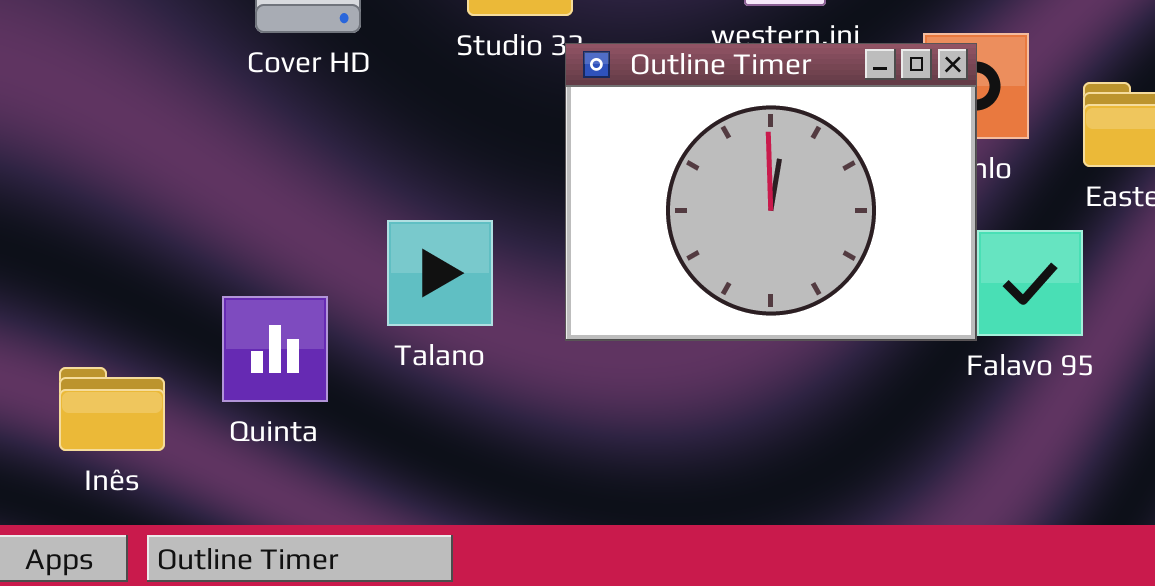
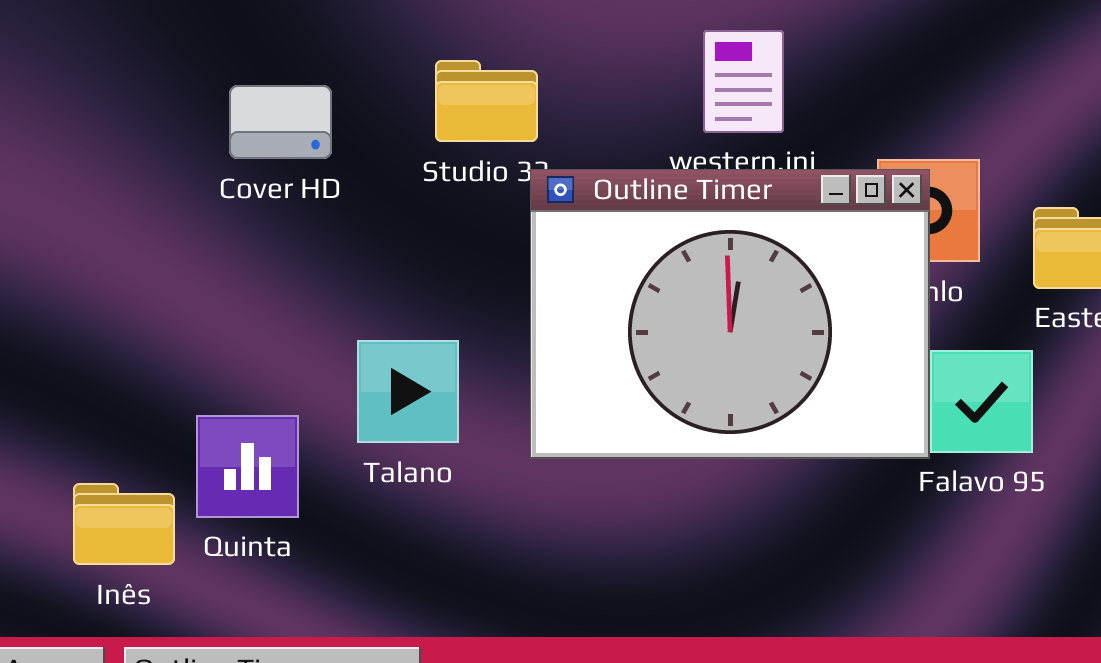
Inês: [59,367,165,451] -> [73,483,175,565], moved

